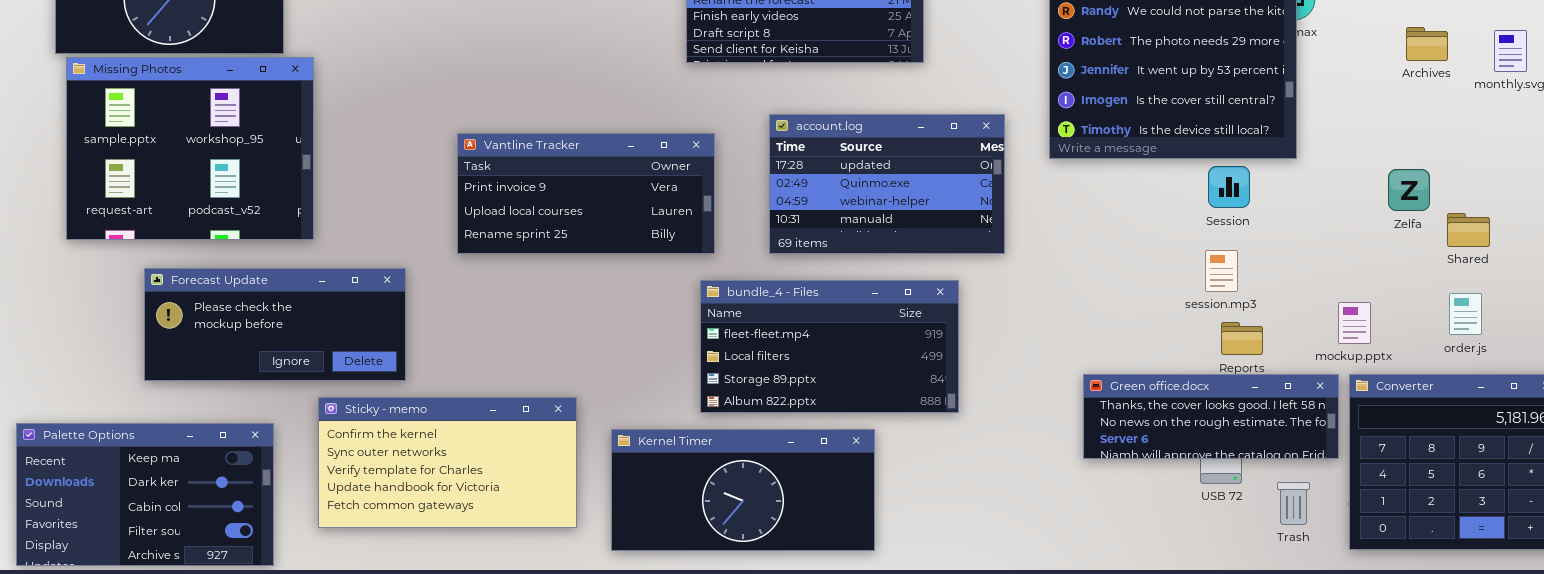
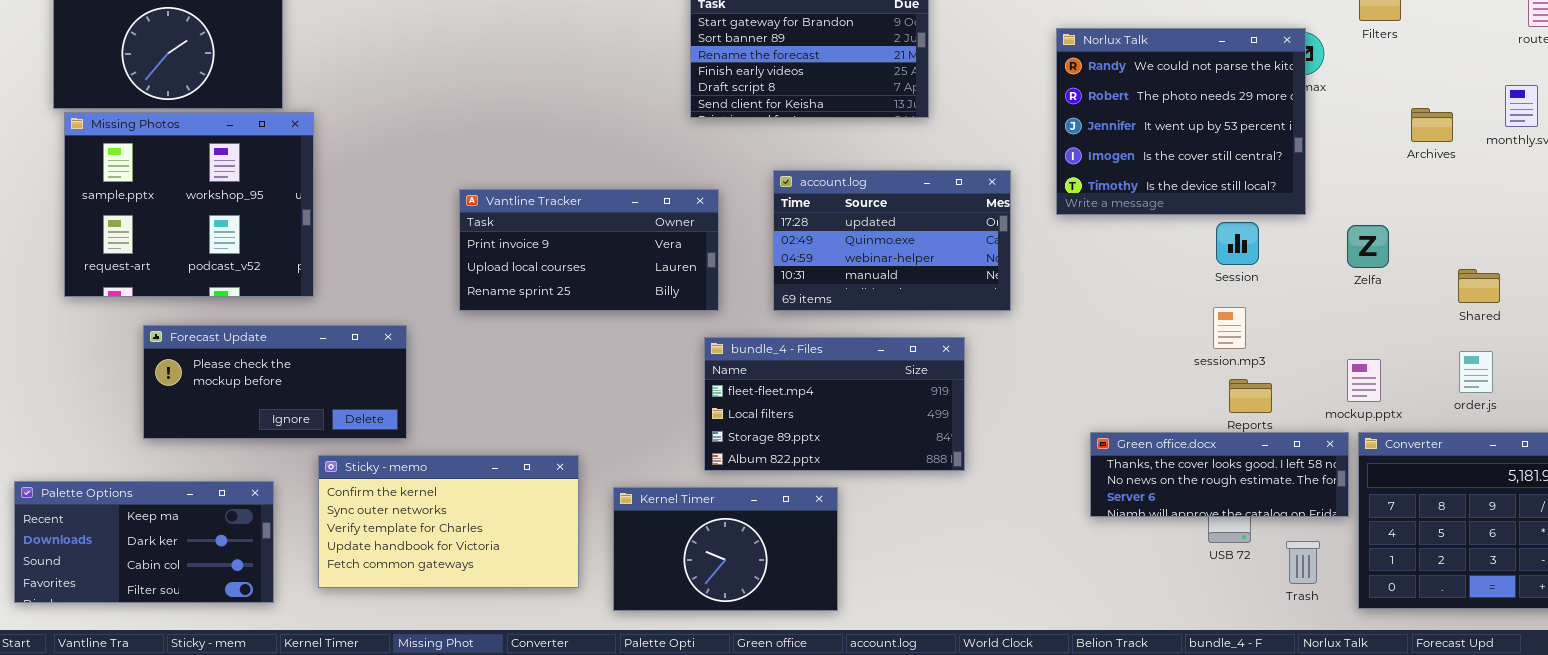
Archives: [1406,27,1448,61] -> [1411,108,1453,142], moved
Zelfa: [1388,169,1430,211] -> [1347,225,1389,268], moved
Palette Options: [16,423,274,566] -> [14,481,274,603], resized
Kernel Timer: [611,429,875,551] -> [613,487,838,611], resized

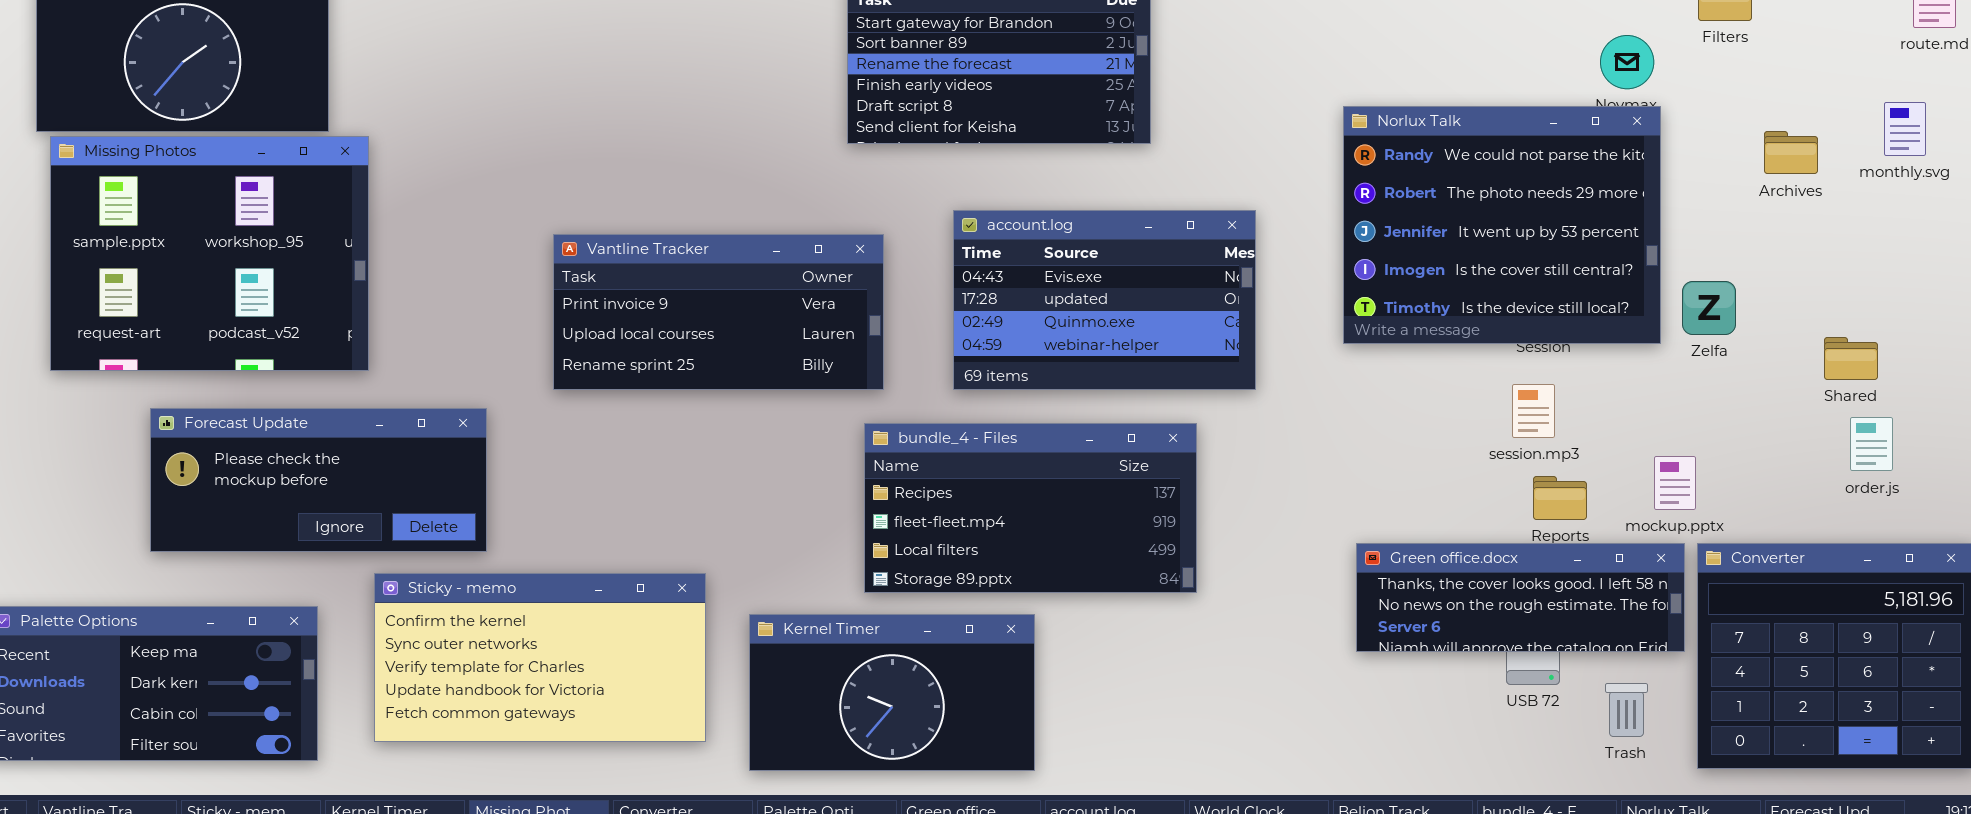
Norlux Talk: [1056,28,1306,215] -> [1343,106,1661,344], moved
account.log: [773,170,1011,311] -> [953,210,1256,390], scrolled up 1 row
bundle_4 - Files: [704,337,965,471] -> [864,423,1197,593], scrolled up 1 row
order.js: [1459,351,1493,393] -> [1850,417,1893,471], moved
mockup.pptx: [1347,359,1381,402] -> [1654,456,1696,510], moved

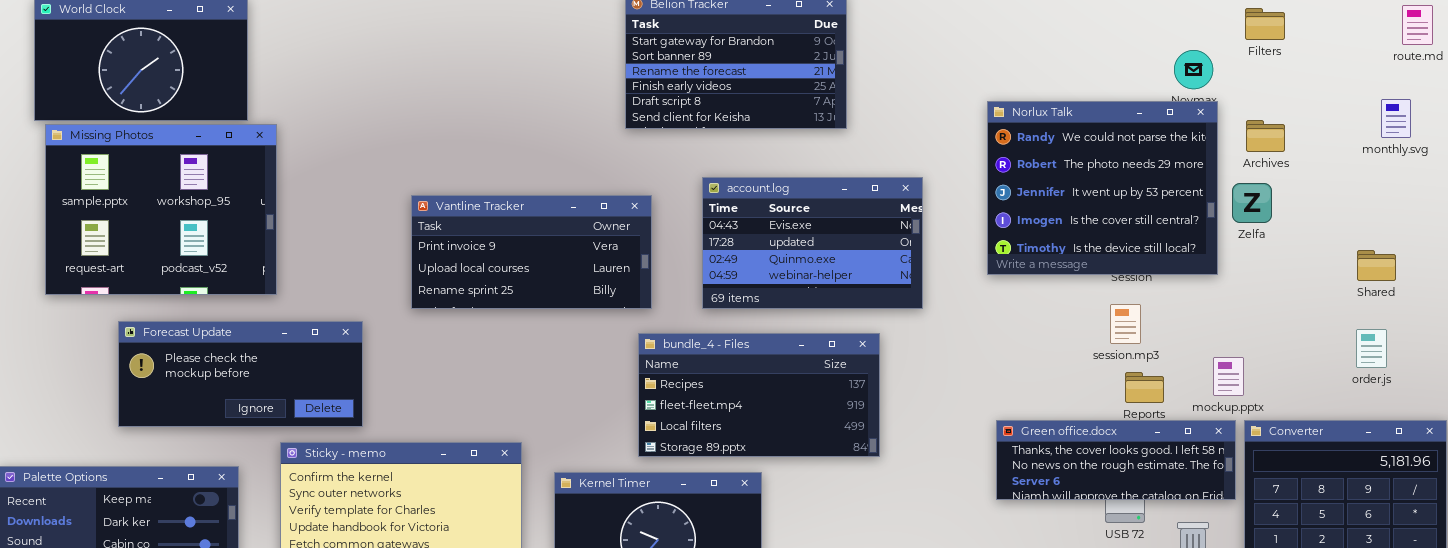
Archives: [1764,131,1818,174] -> [1246,120,1285,152], moved
Zelfa: [1682,281,1736,335] -> [1232,183,1272,223], moved
Shared: [1824,337,1878,380] -> [1357,250,1396,281], moved

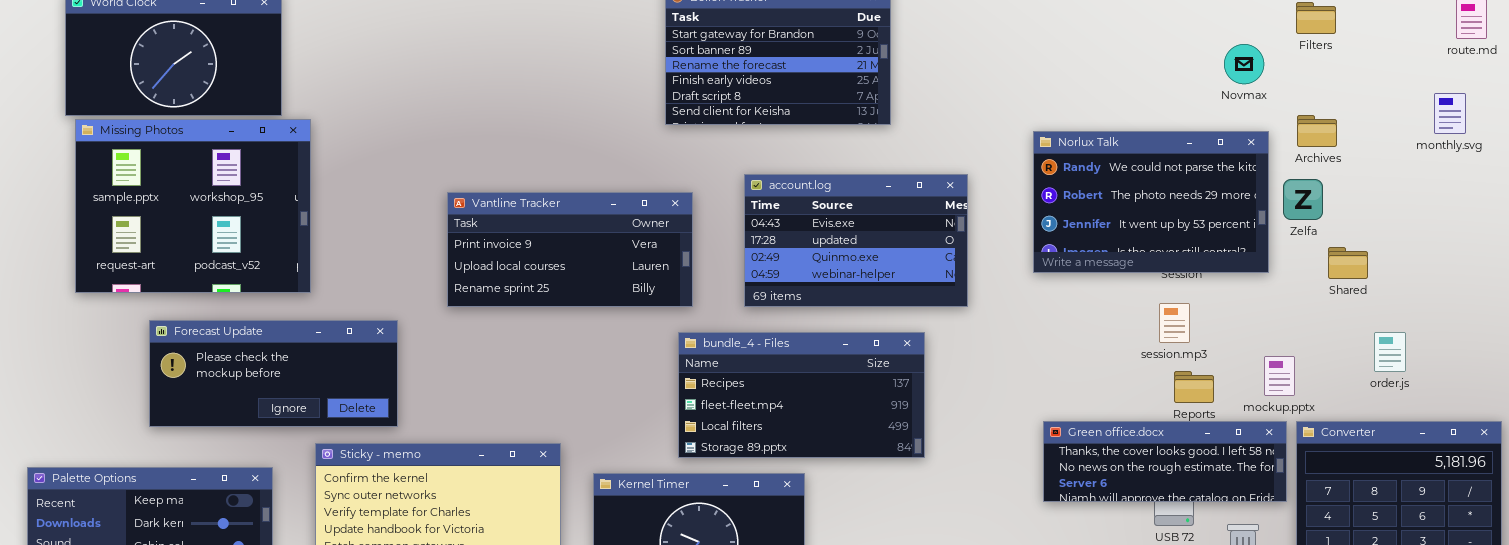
Norlux Talk: [987,101,1218,275] -> [1033,131,1269,273], resized
Shared: [1357,250,1396,281] -> [1328,247,1368,279], moved
order.js: [1356,329,1387,368] -> [1374,332,1406,372], moved

